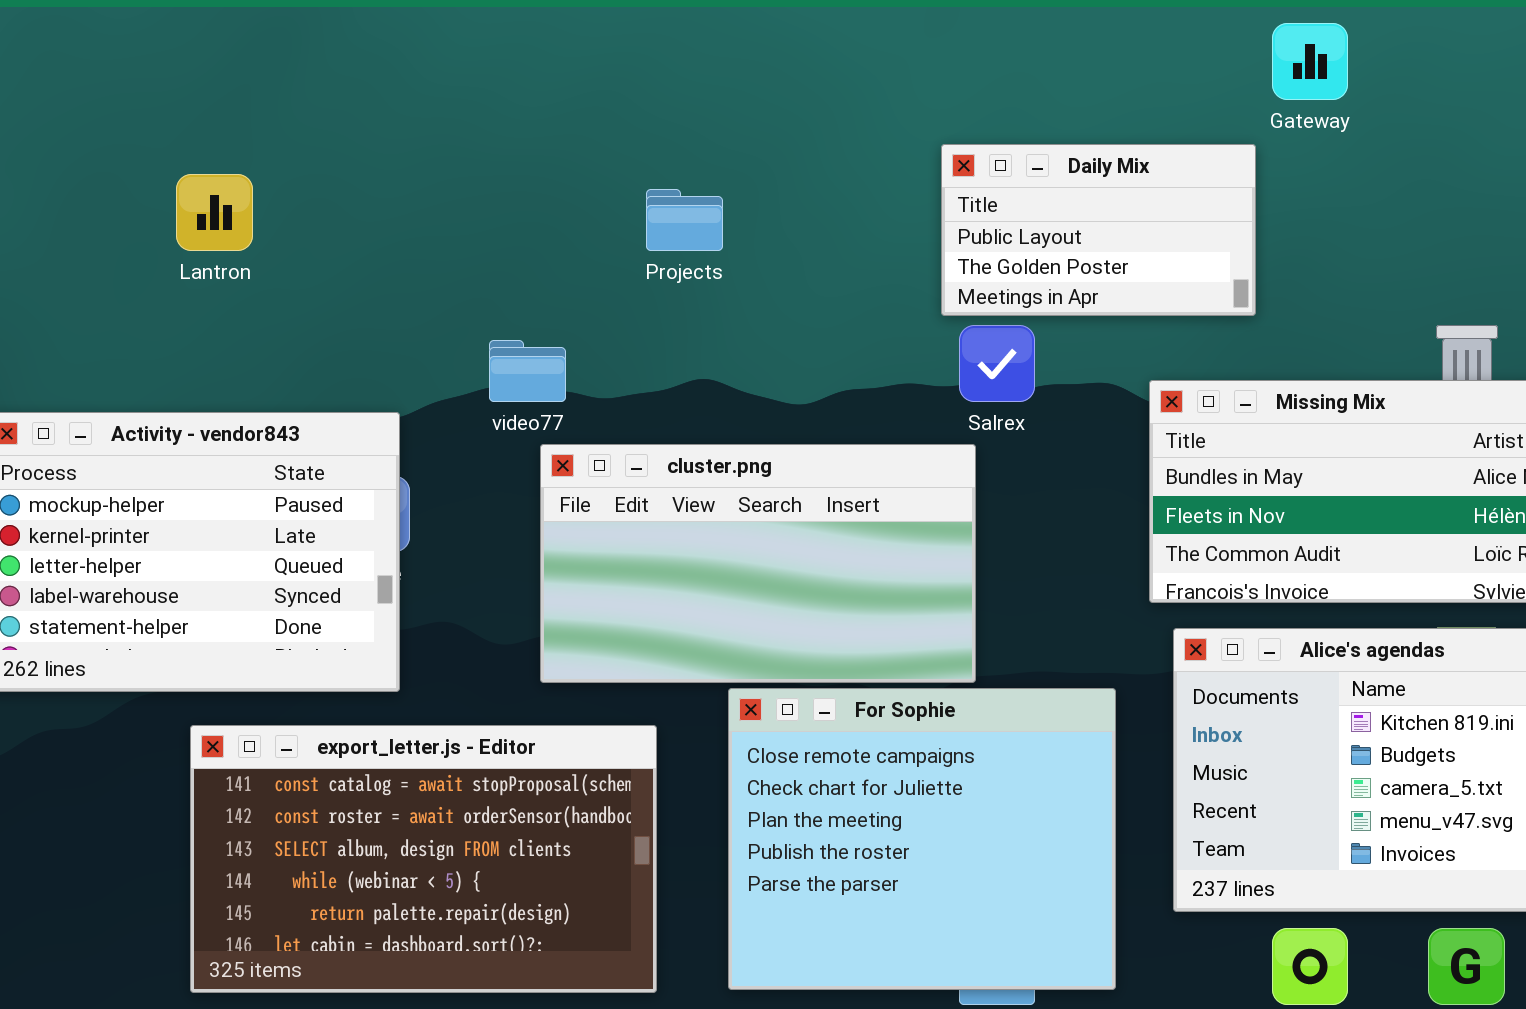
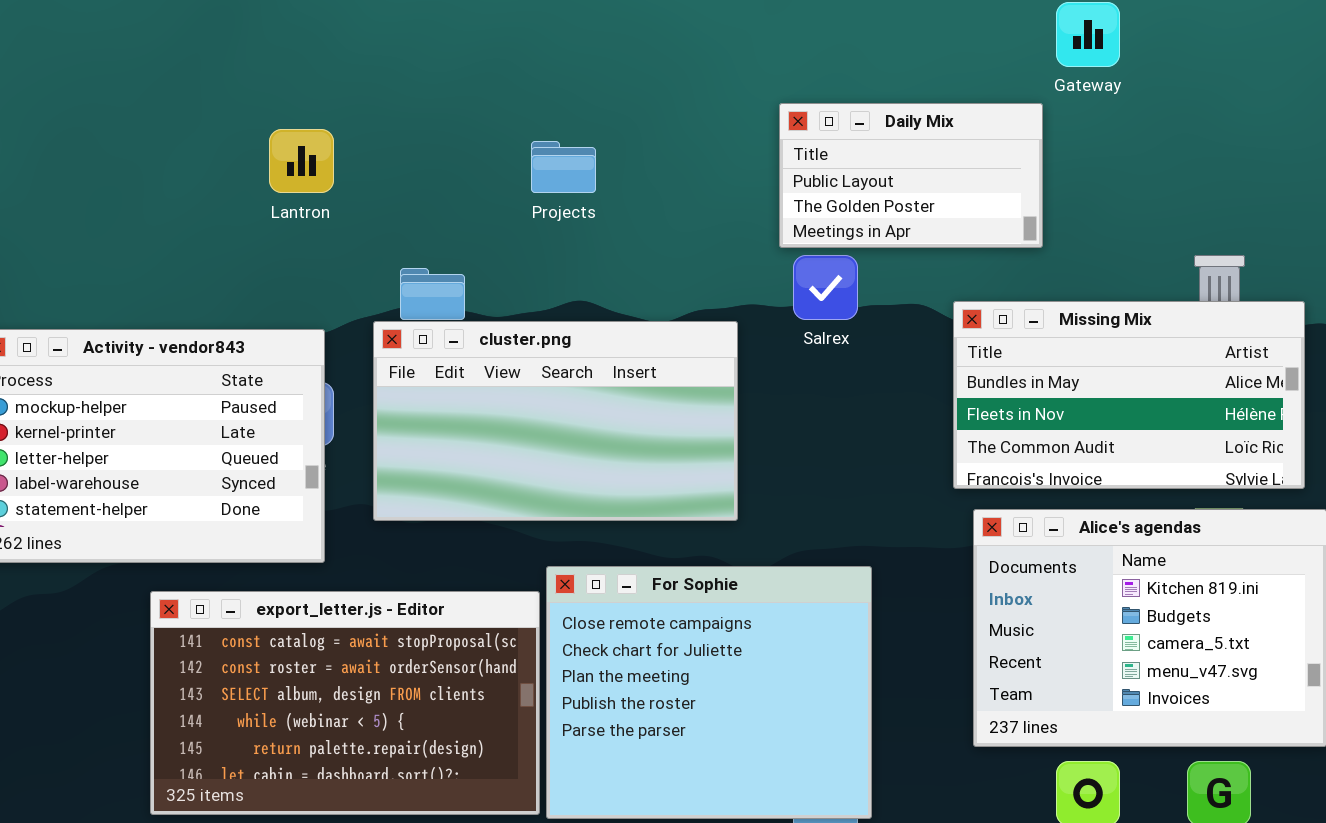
Lantron: [176,174,253,251] -> [269,129,334,193], moved
cluster.png: [540,444,976,683] -> [373,321,738,521], moved
For Sophie: [728,688,1116,990] -> [546,566,872,819], moved

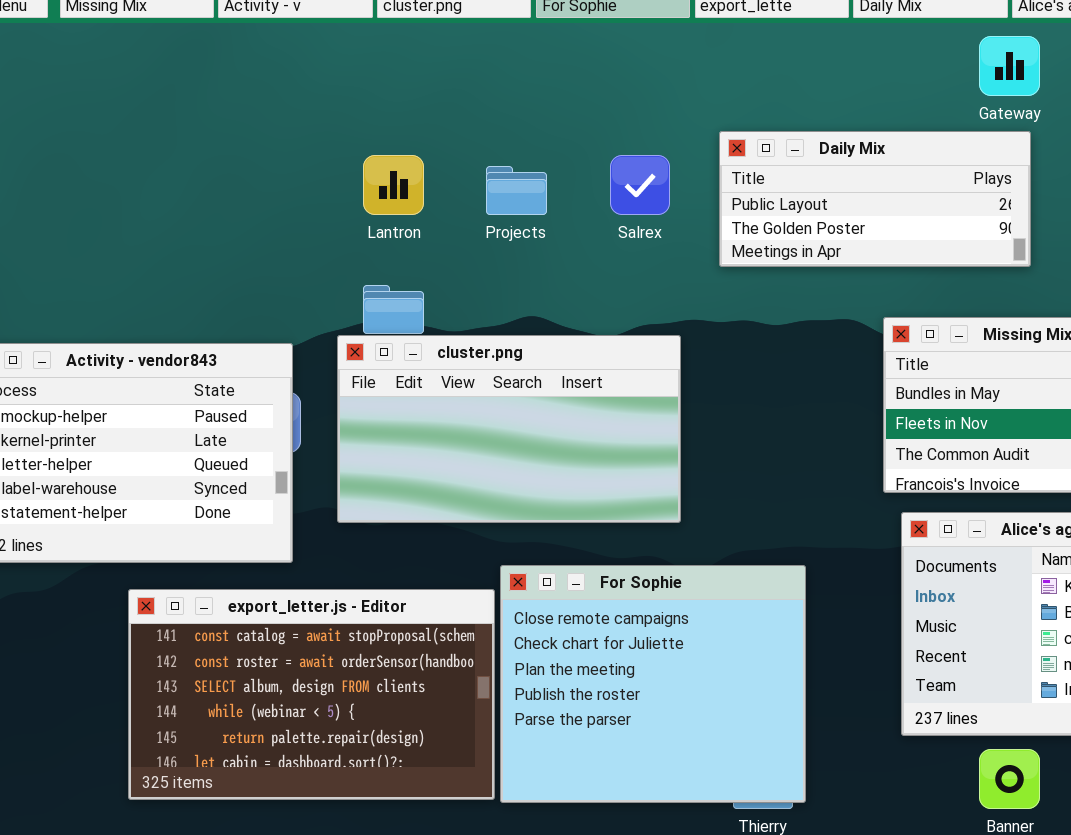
Daily Mix: [779,103,1043,248] -> [719,131,1031,267], resized
Lantron: [269,129,334,193] -> [363,155,424,215], moved
Salrex: [793,255,858,320] -> [610,155,670,215], moved

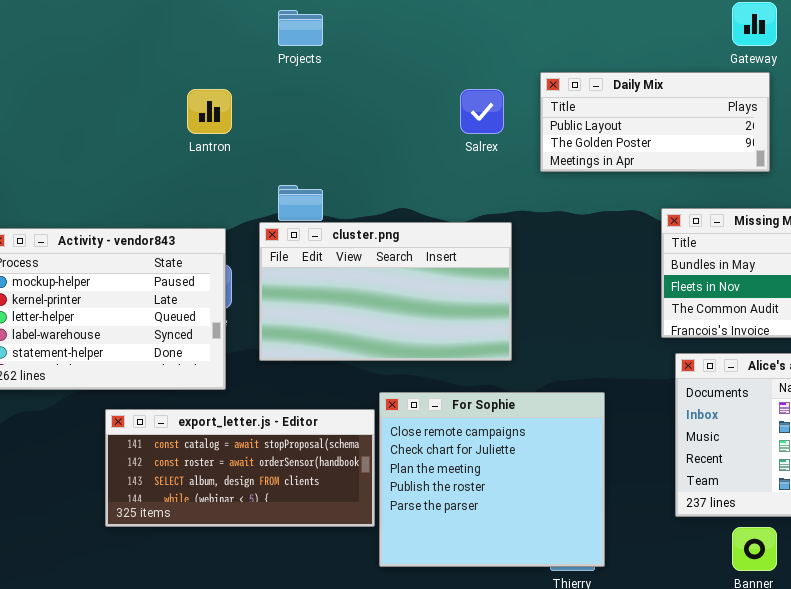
Lantron: [363,155,424,215] -> [187,89,232,134], moved
Projects: [486,166,547,215] -> [278,10,323,46], moved
export_letter.js - Editor: [128,589,495,800] -> [105,409,375,527], resized

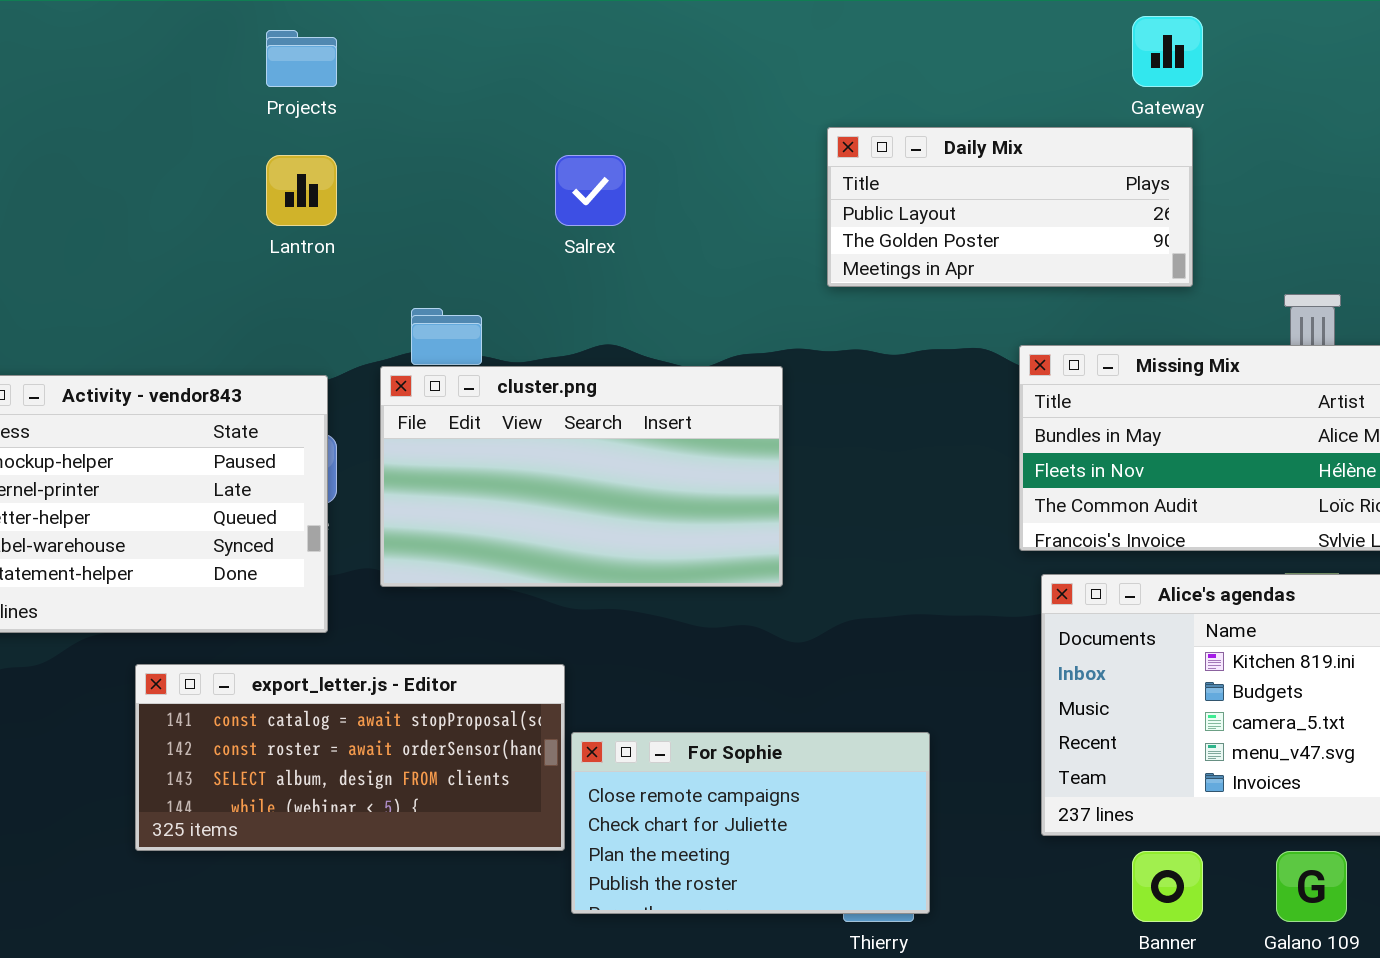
Projects: [278,10,323,46] -> [266,30,337,87], moved
Salrex: [460,89,504,134] -> [555,155,626,226], moved
For Sophie: [379,392,605,567] -> [571,732,930,914], resized

